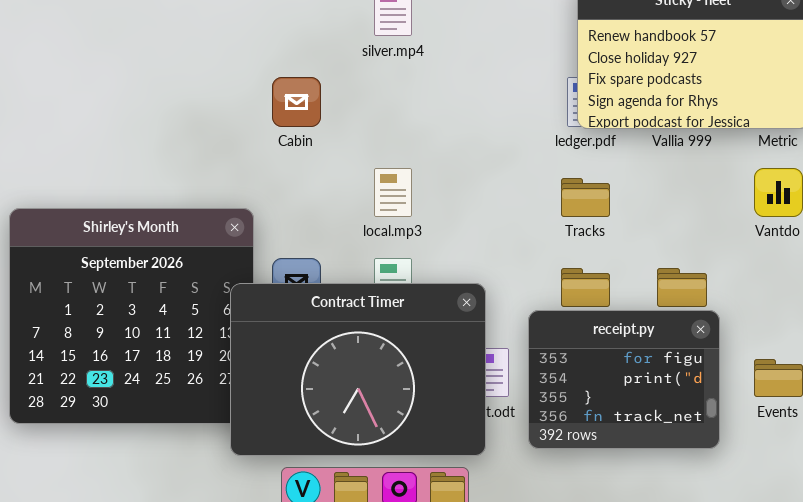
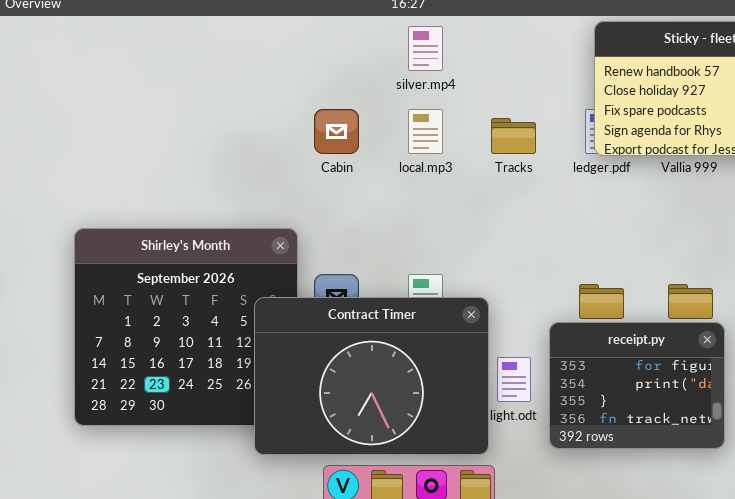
local.mp3: [374,168,412,217] -> [408,109,443,154], moved
Tracks: [561,178,610,217] -> [491,118,536,154], moved
Contract Timer: [230,283,486,456] -> [254,297,489,455], moved

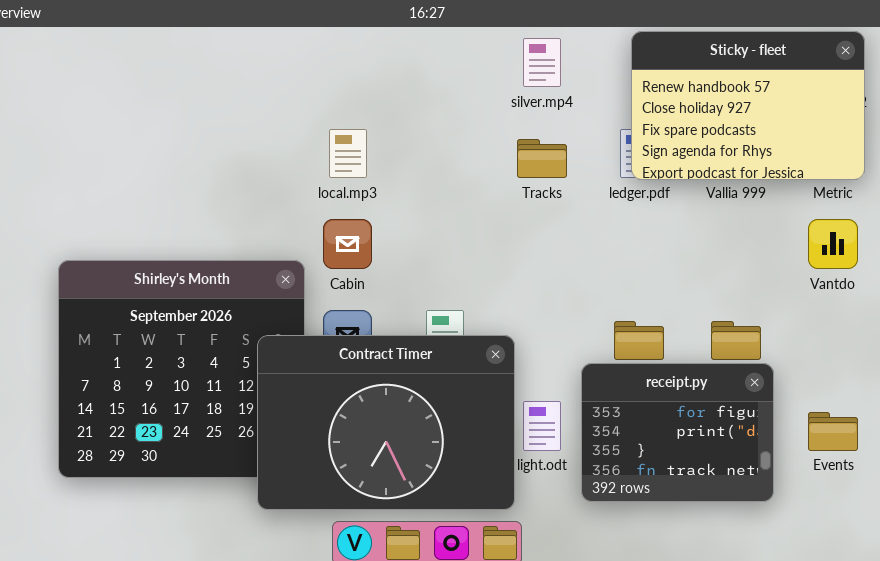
silver.mp4: [408,26,443,71] -> [523,38,561,87], moved
Cabin: [314,109,359,154] -> [323,219,372,269], moved
local.mp3: [408,109,443,154] -> [329,129,367,178], moved

